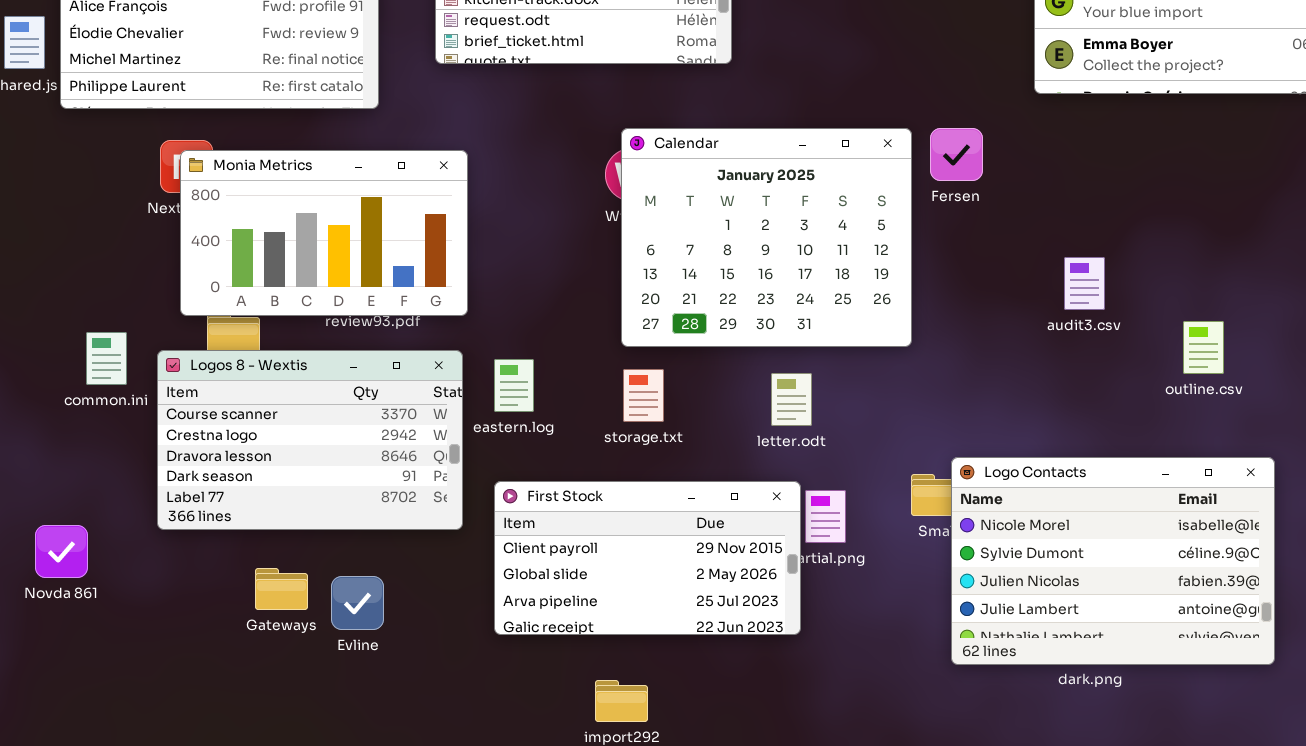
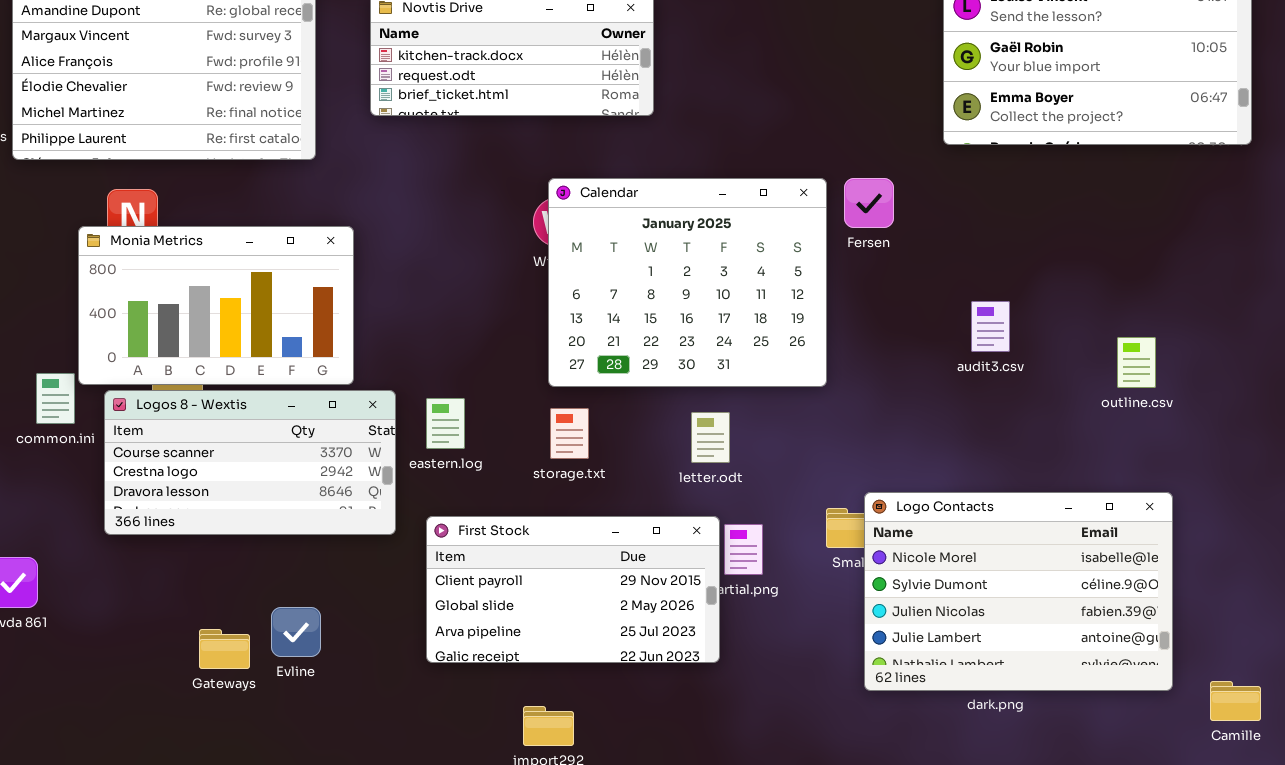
Monia Metrics: [180,150,468,316] -> [78,226,354,385], moved
outline.csv: [1183,321,1224,374] -> [1117,337,1156,388], moved
Logos 8 - Wextis: [157,350,463,530] -> [104,390,396,535], resized
Gateways: [255,568,308,610] -> [199,629,250,669], moved

